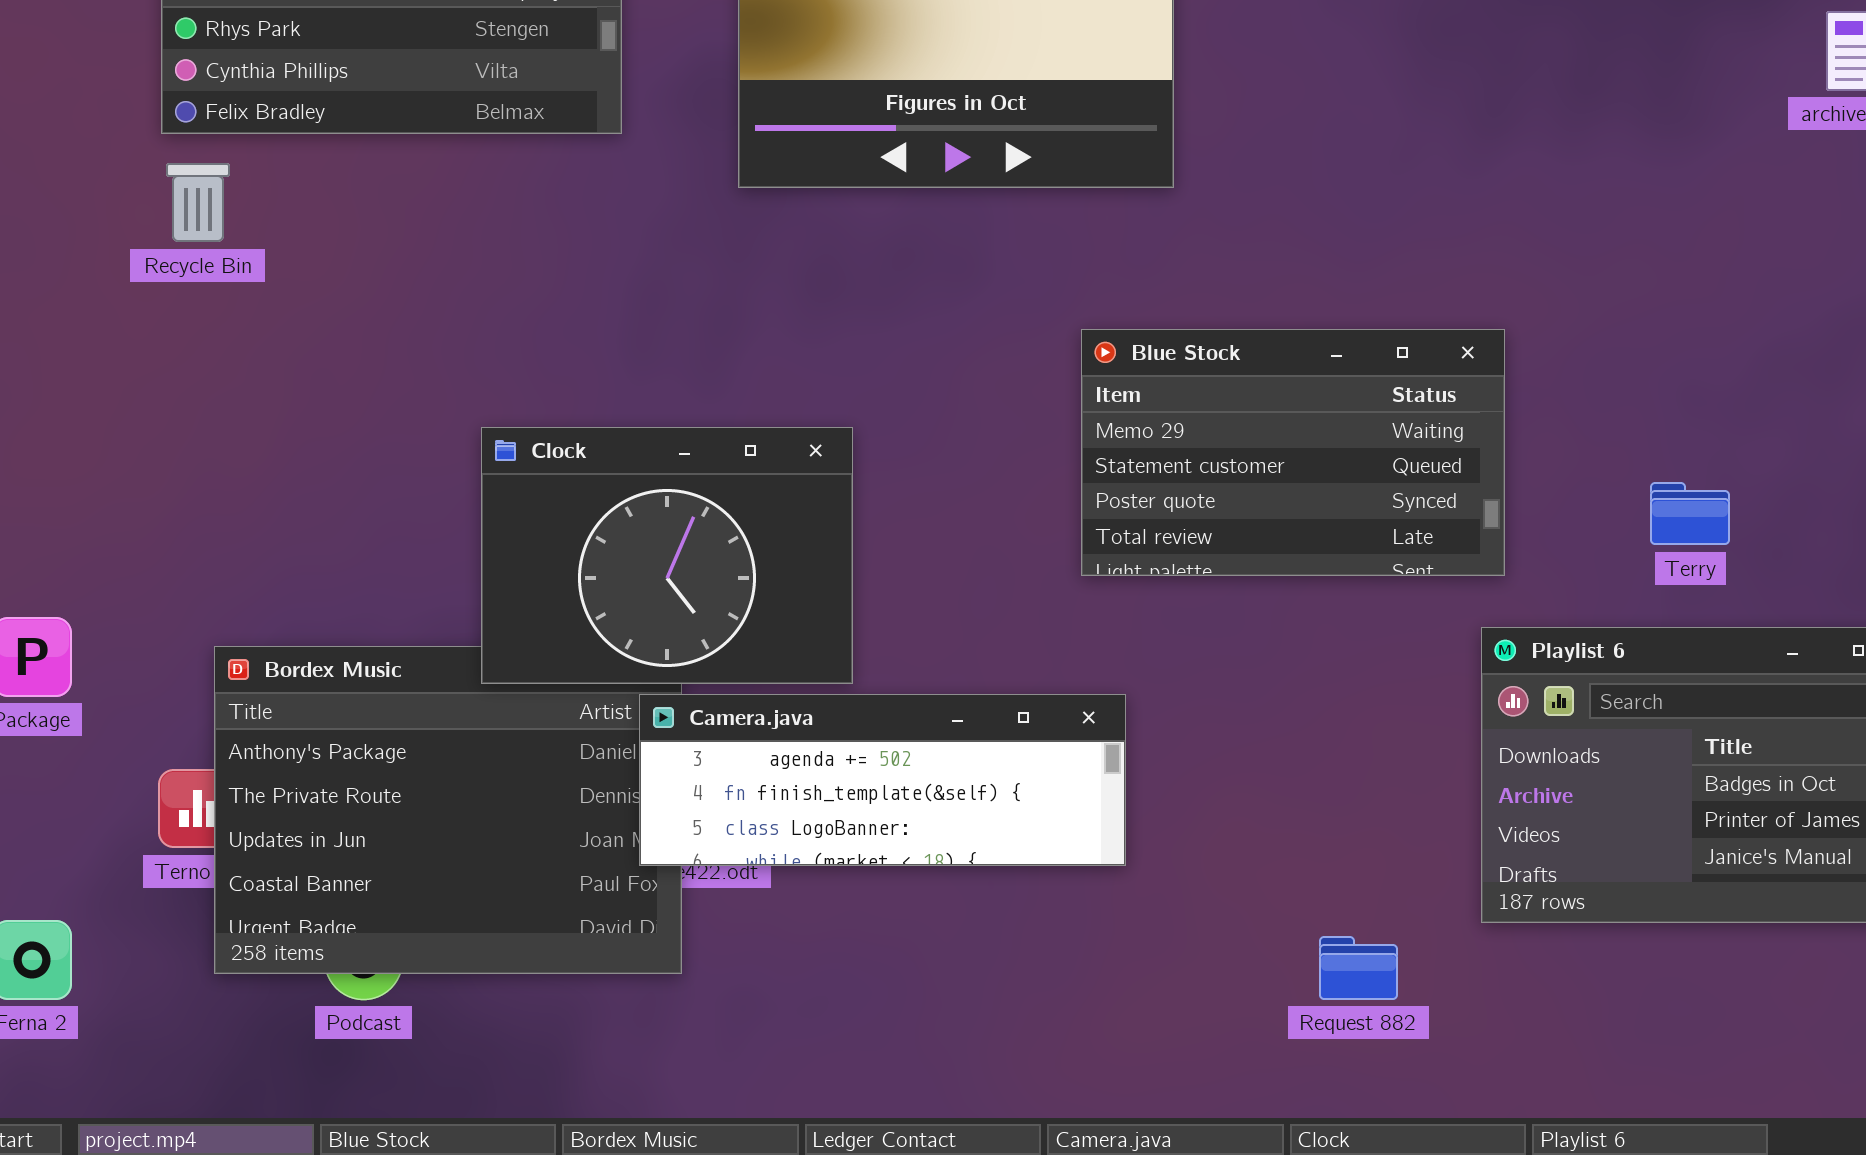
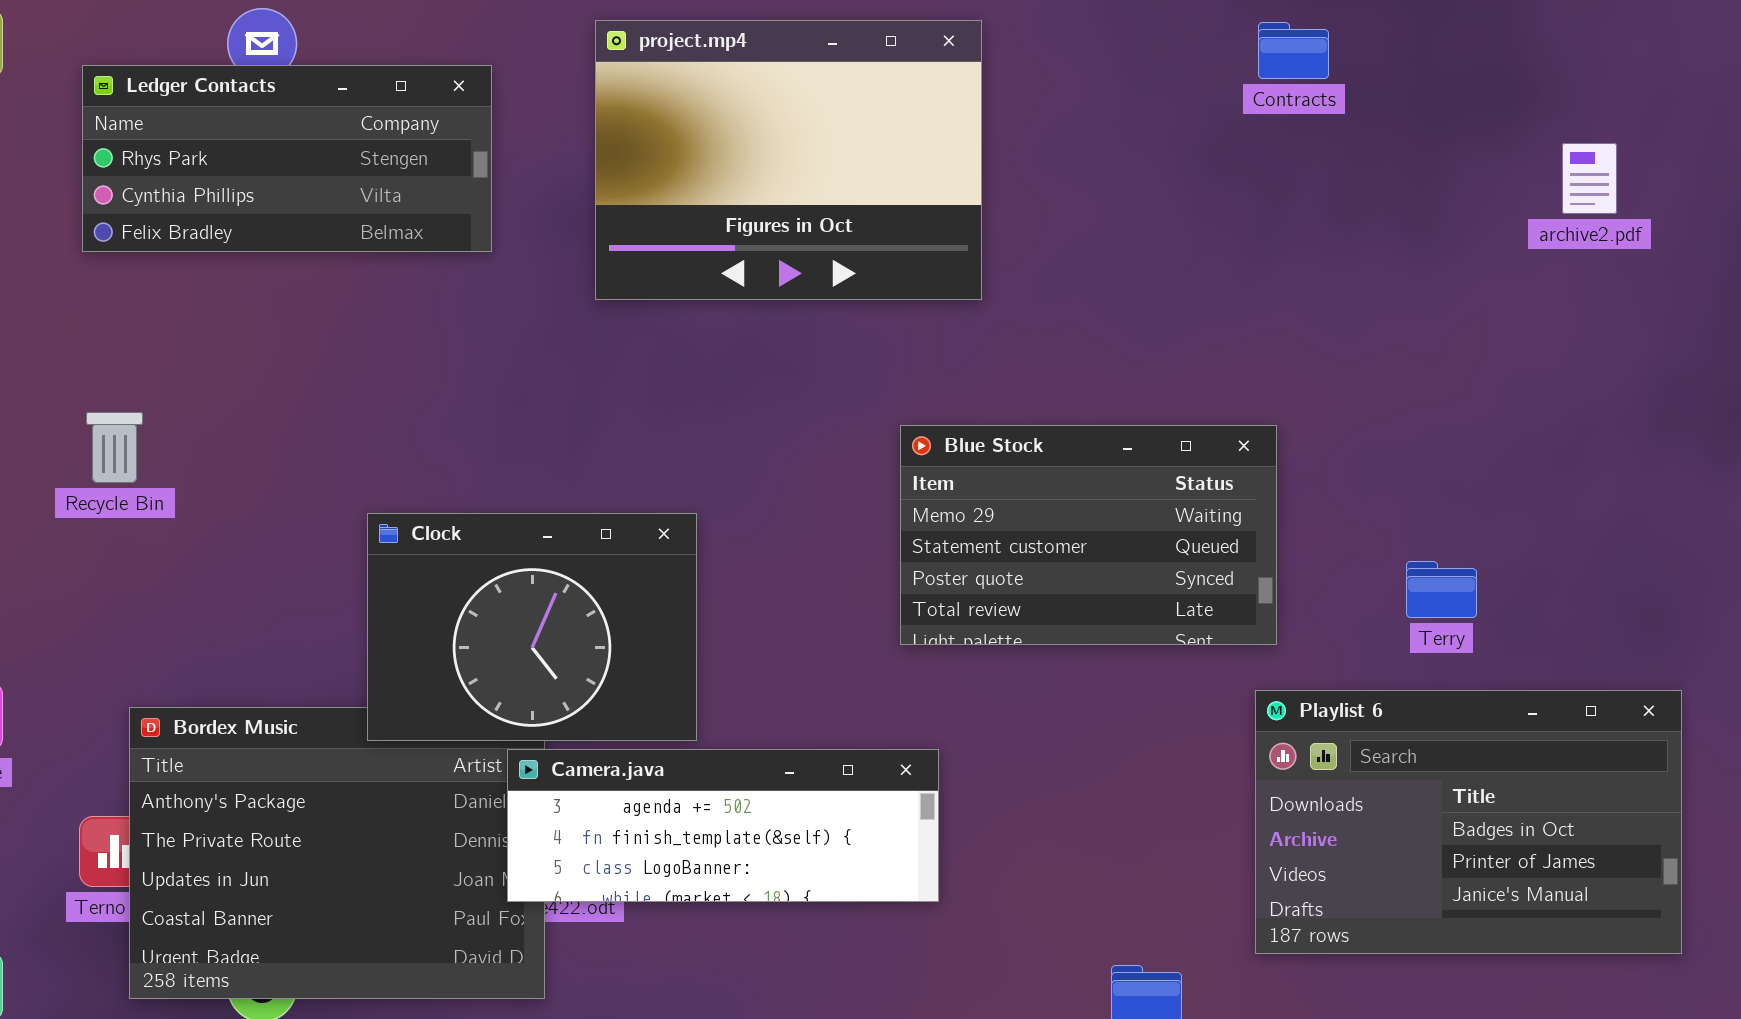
Recycle Bin: [166,163,230,242] -> [86,412,143,483], moved

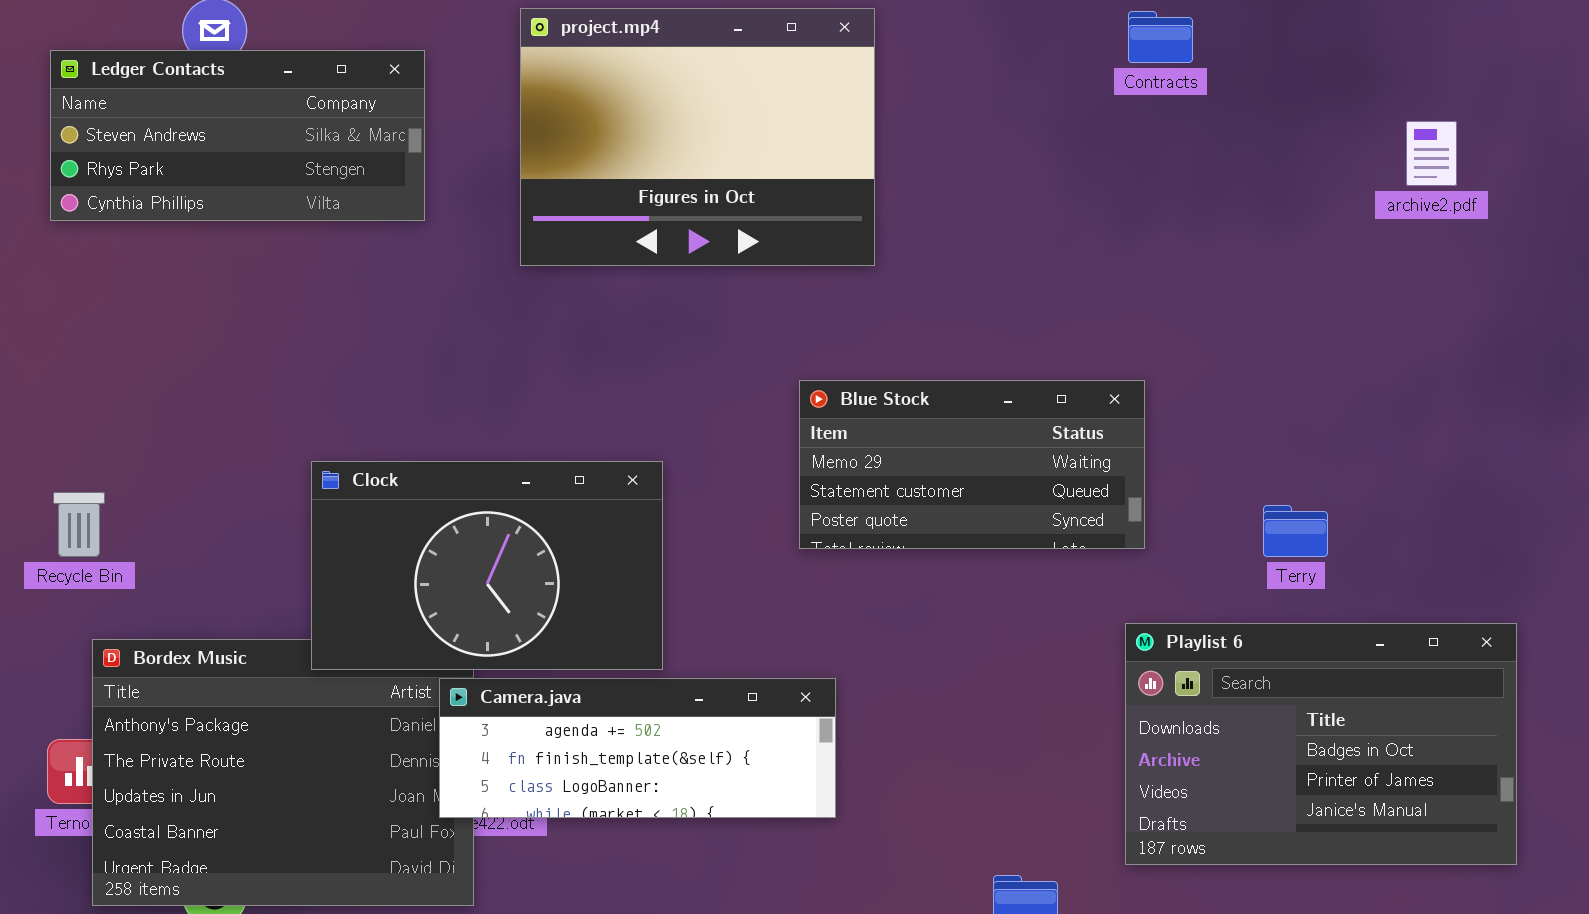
Ledger Contacts: [82,65,492,252] -> [50,50,425,221], scrolled up 1 row
Recycle Bin: [86,412,143,483] -> [53,492,105,557], moved
Blue Stock: [900,425,1277,645] -> [799,380,1145,549], resized
Clock: [367,513,697,741] -> [311,461,663,670], resized

